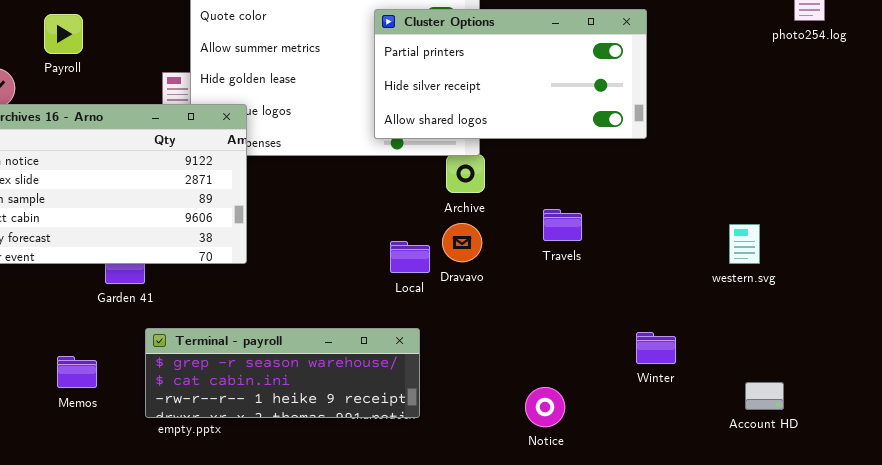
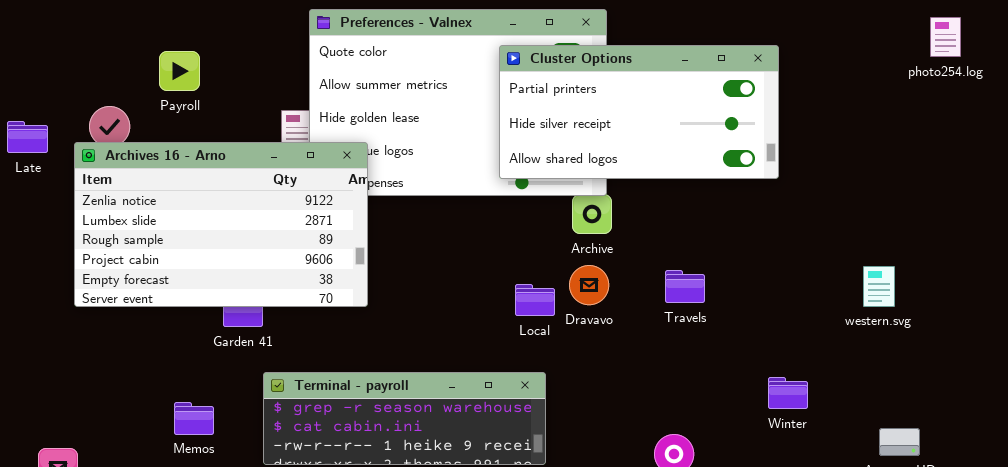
Travels: [543,209,582,241] -> [665,270,705,303], moved

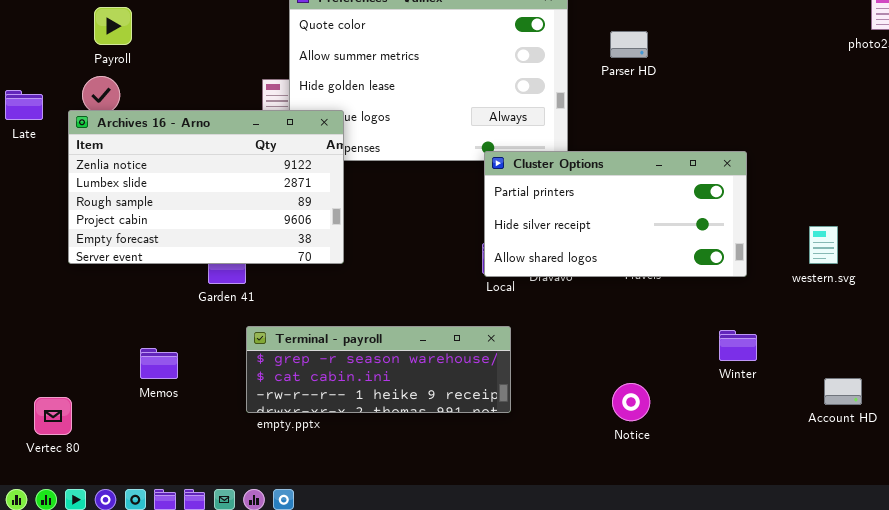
Cluster Options: [499,45,779,179] -> [484,151,747,277], moved
Payroll: [159,51,200,91] -> [94,7,132,45], moved
Memos: [174,402,214,435] -> [140,348,178,379], moved

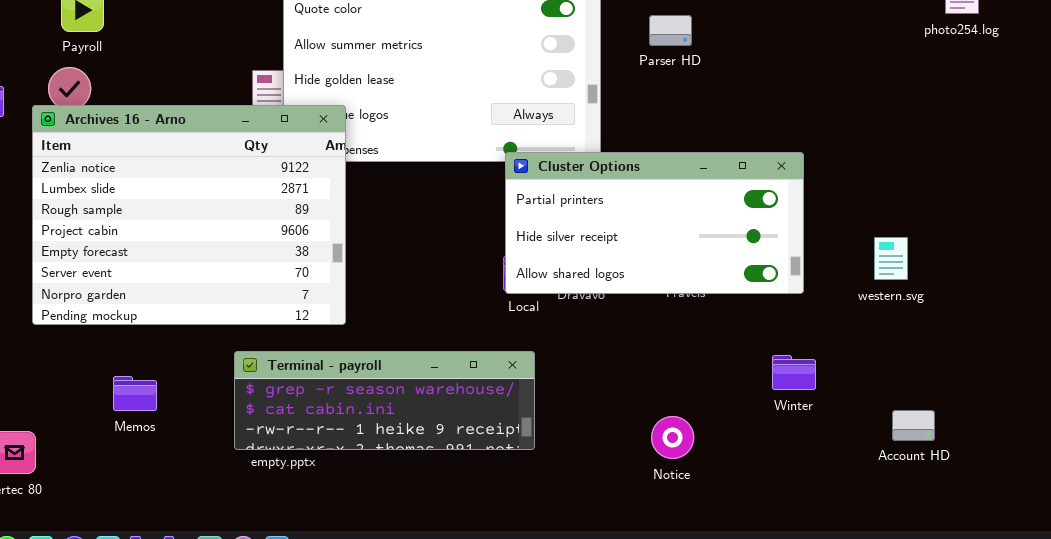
Archives 16 - Arno: [68,110,344,264] -> [32,105,346,325], resized

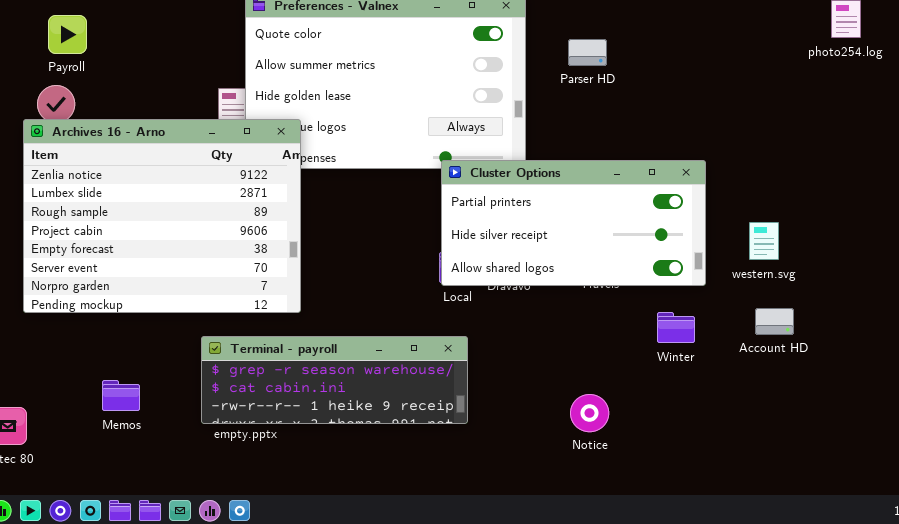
western.svg: [874,237,908,280] -> [749,222,779,260], moved
Winter: [772,355,816,390] -> [657,312,695,343], moved
Memos: [113,376,157,411] -> [102,380,140,411], moved
Account HD: [892,410,935,441] -> [755,308,794,335], moved

